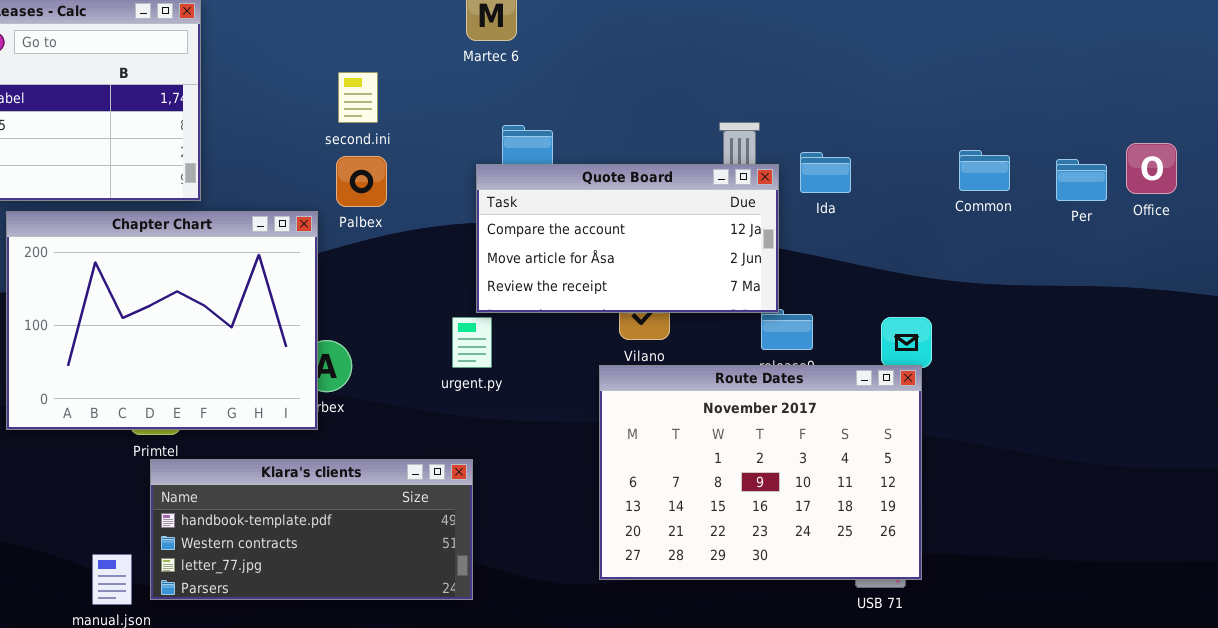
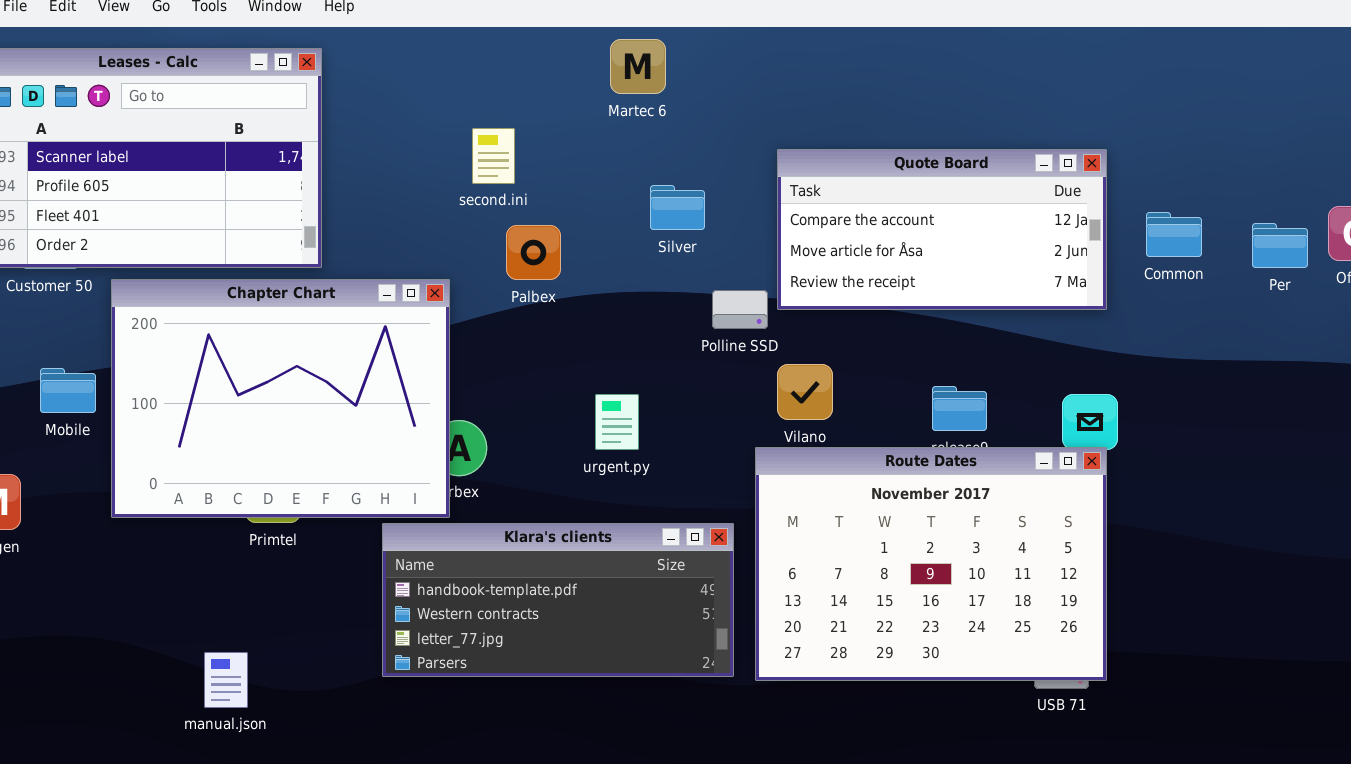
Palbex: [336,156,387,207] -> [506,225,561,280], moved
Quote Board: [476,164,779,313] -> [777,149,1107,310], moved
Klara's clients: [150,459,473,600] -> [382,523,734,677], moved

